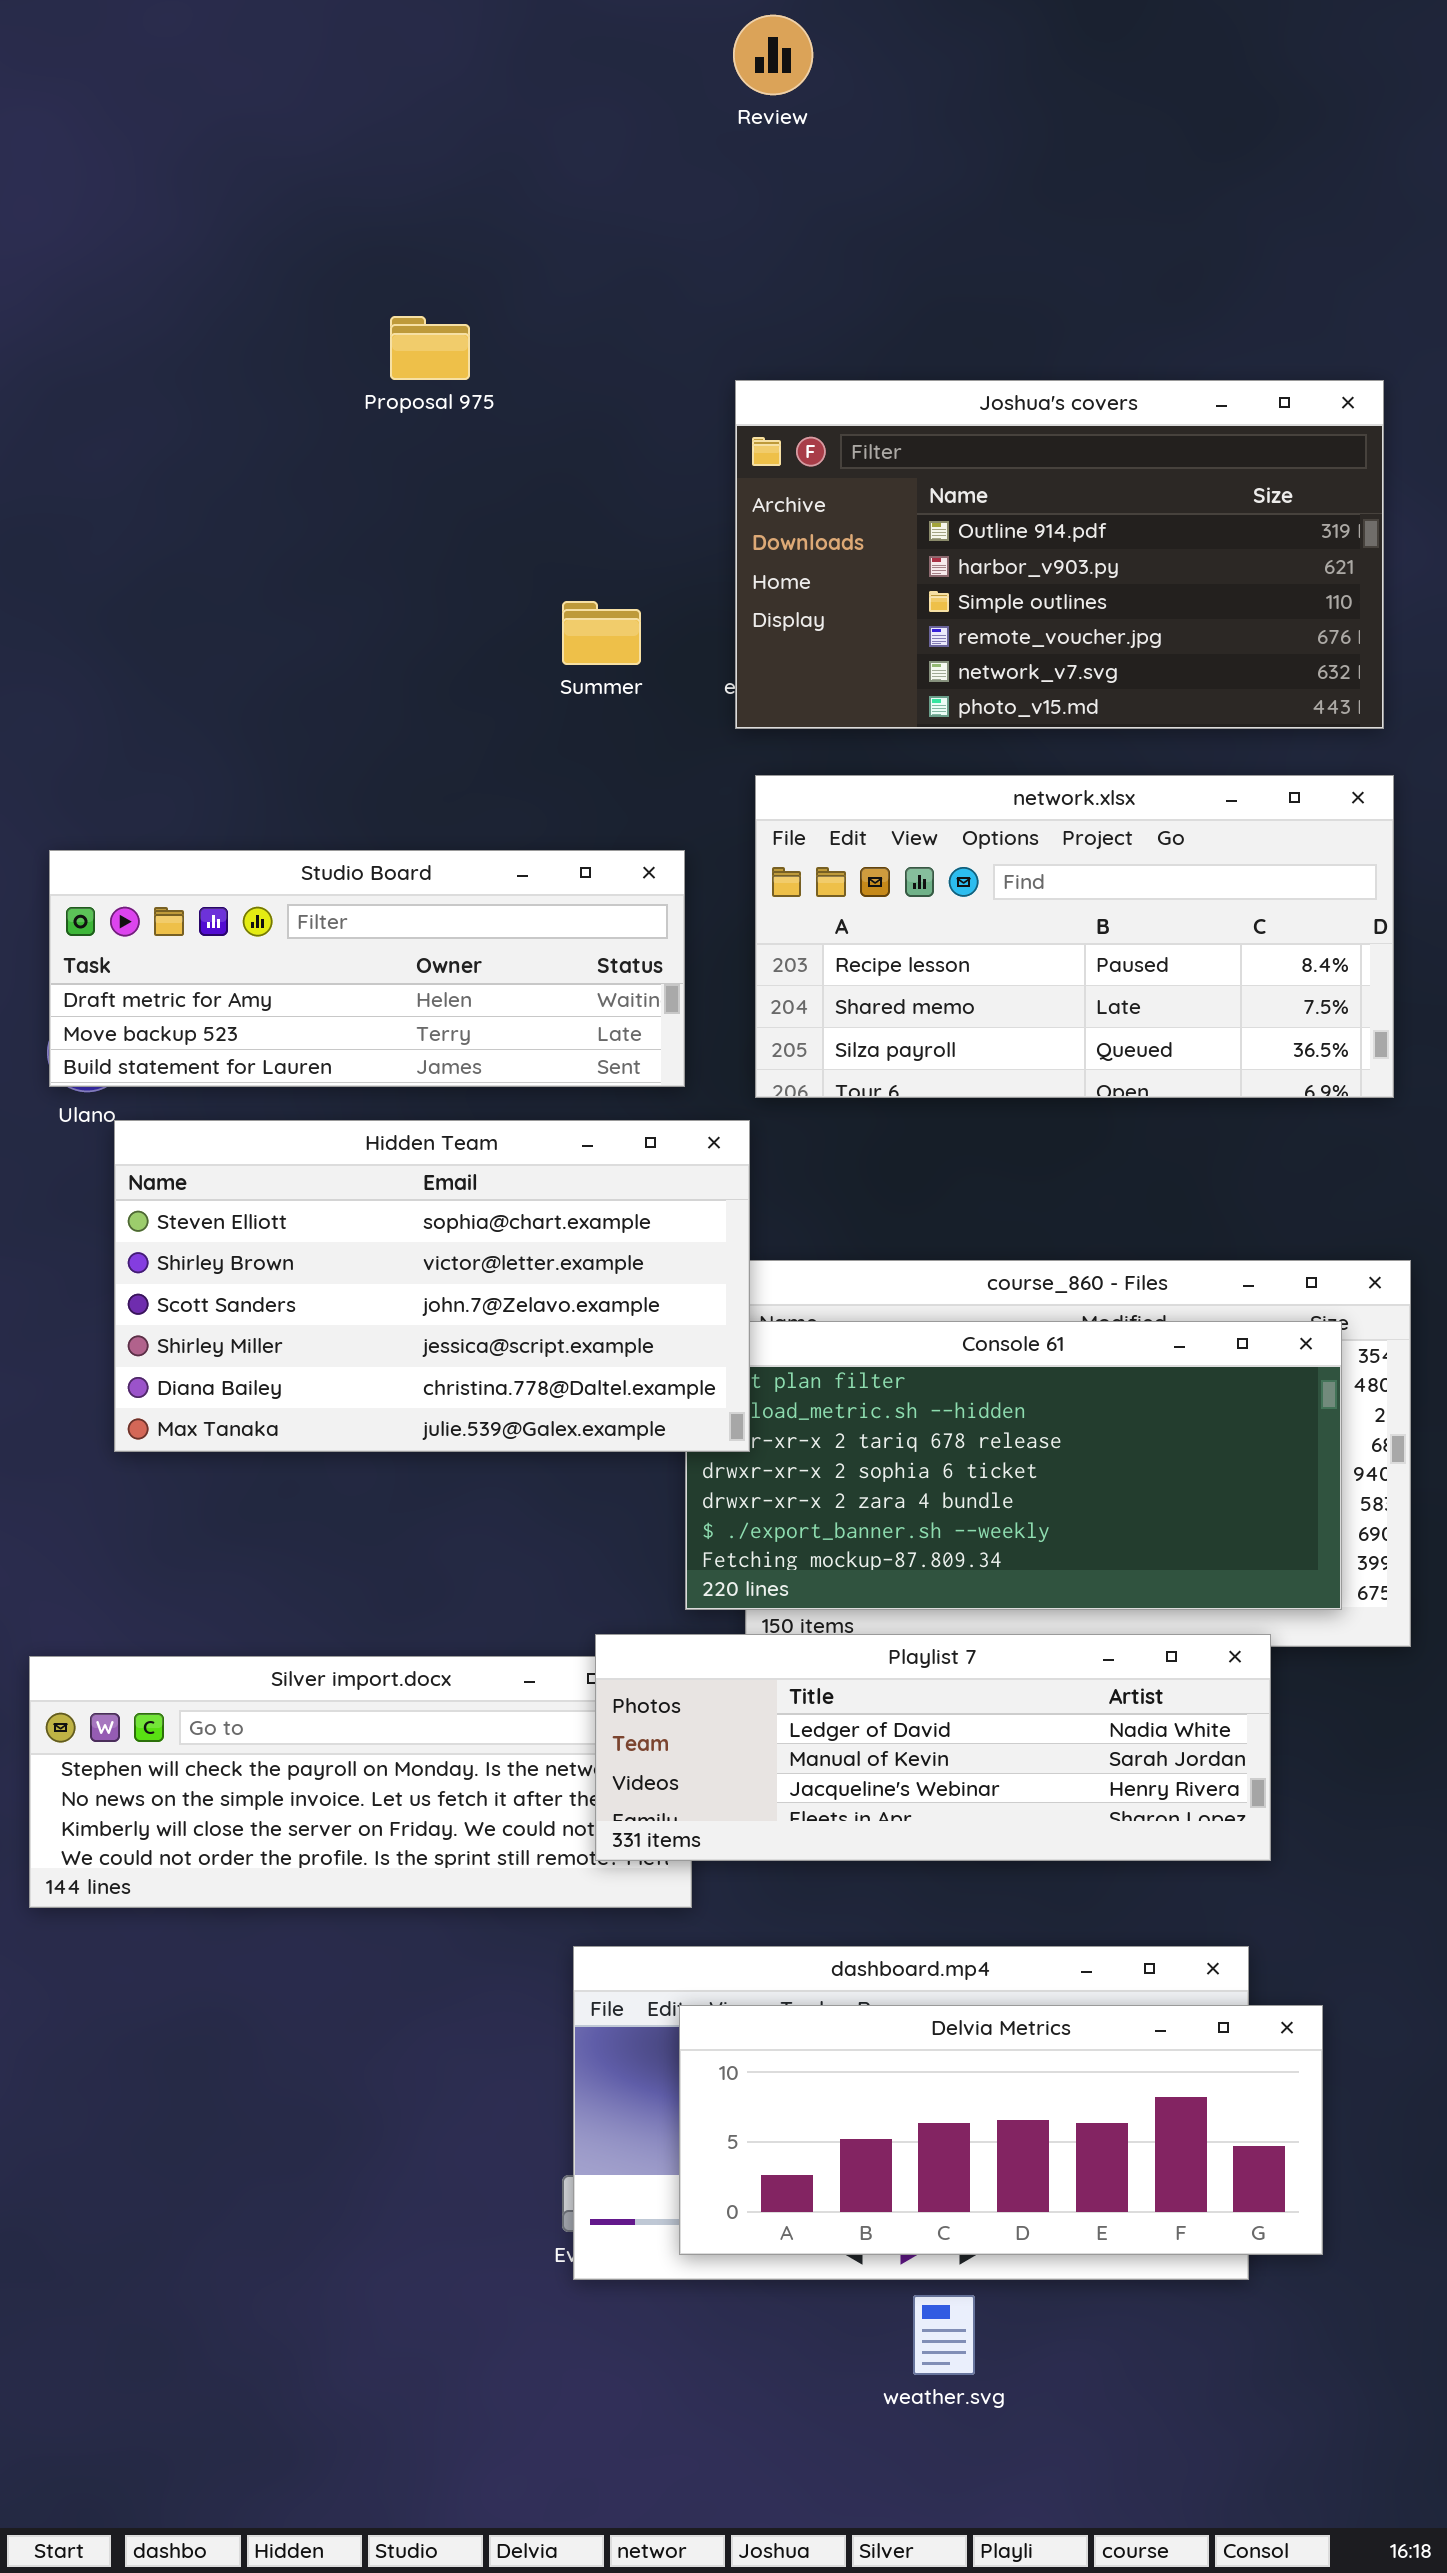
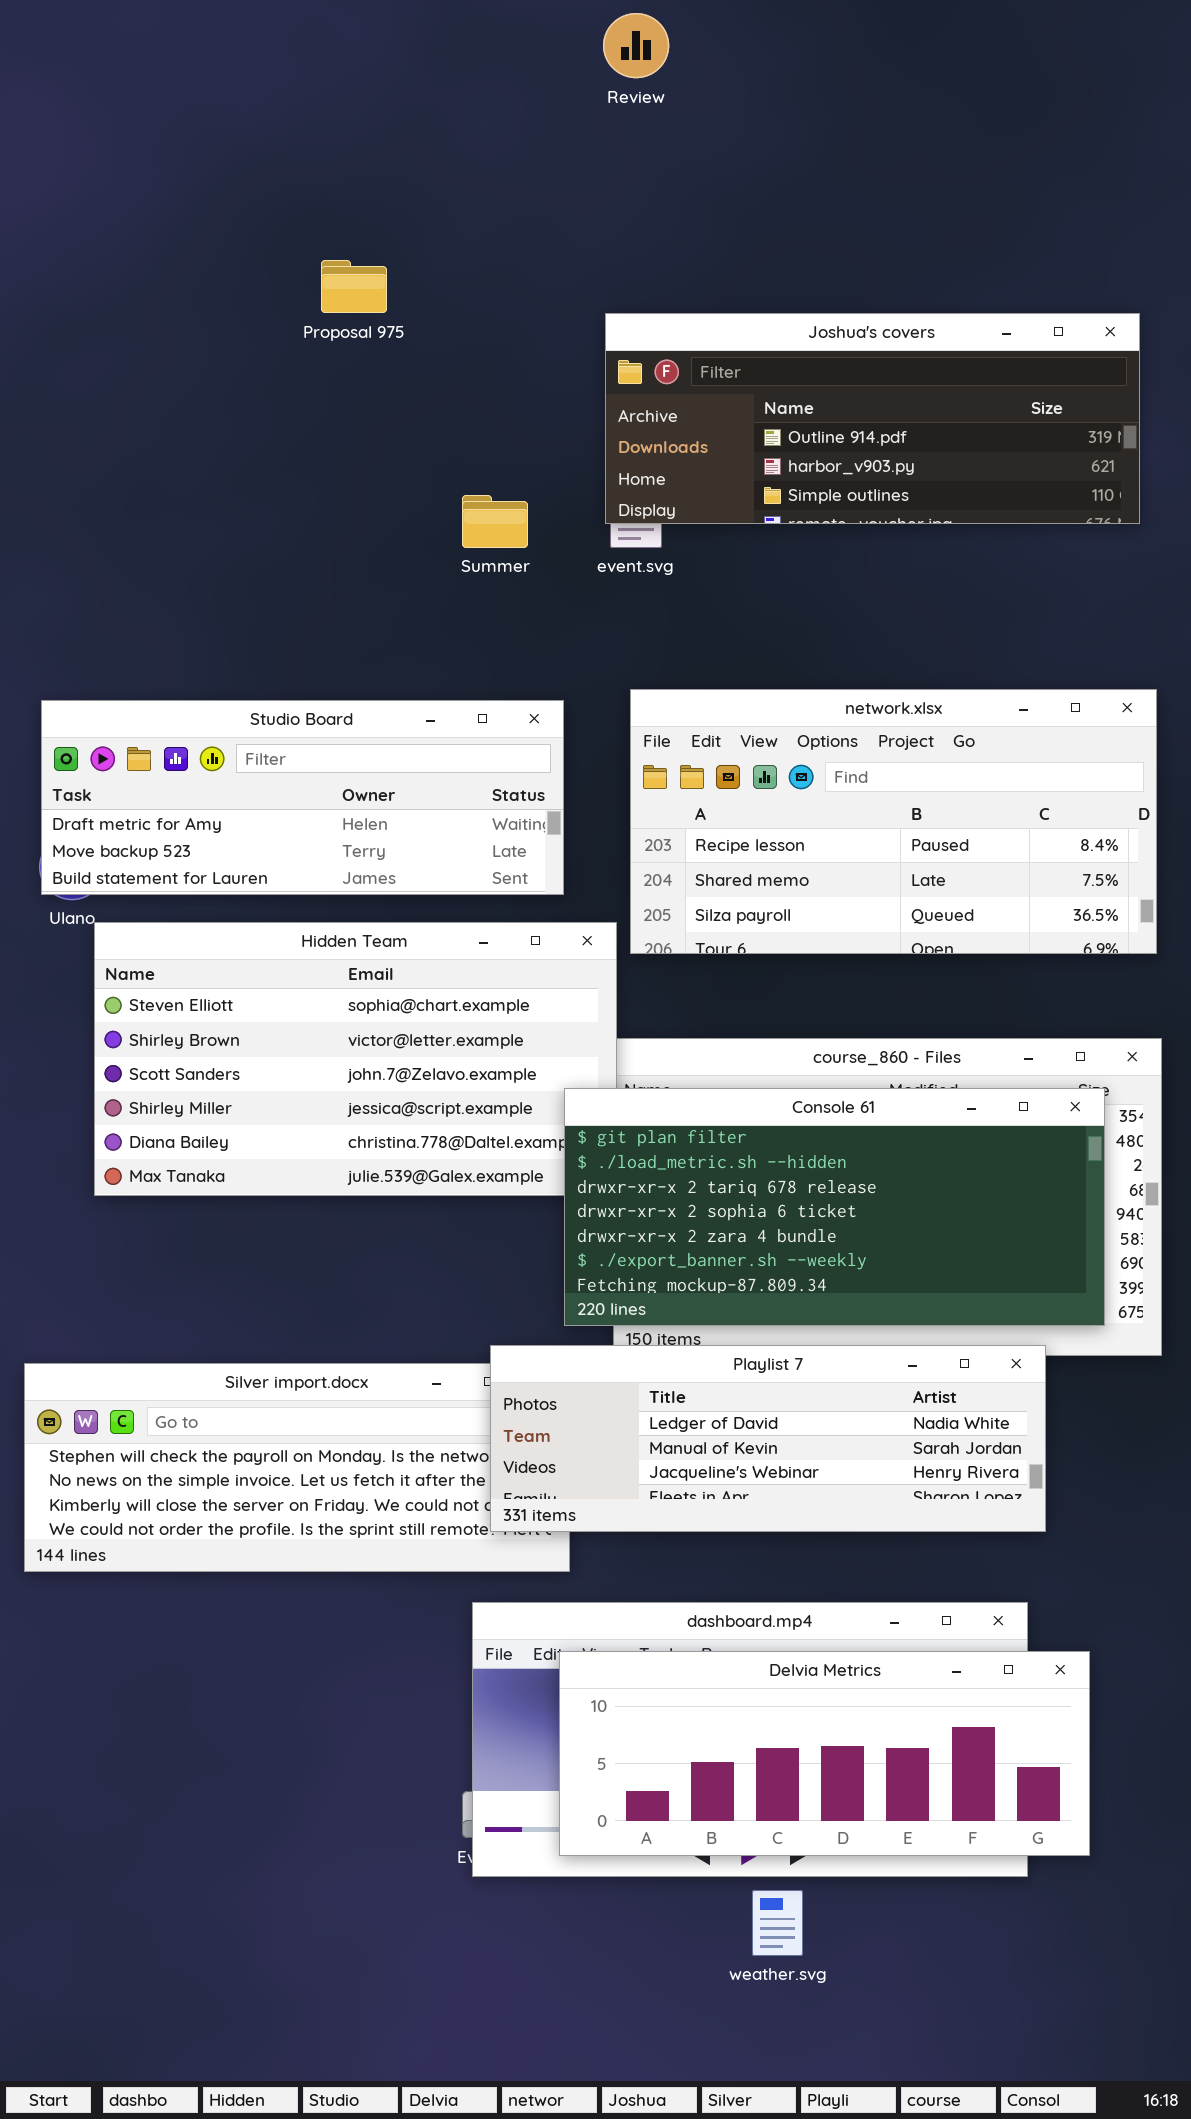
Joshua's covers: [735,380,1384,729] -> [605,313,1140,524], resized
network.xlsx: [755,775,1394,1098] -> [630,689,1157,954], moved
Console 61: [685,1321,1342,1610] -> [564,1088,1105,1326], raised

